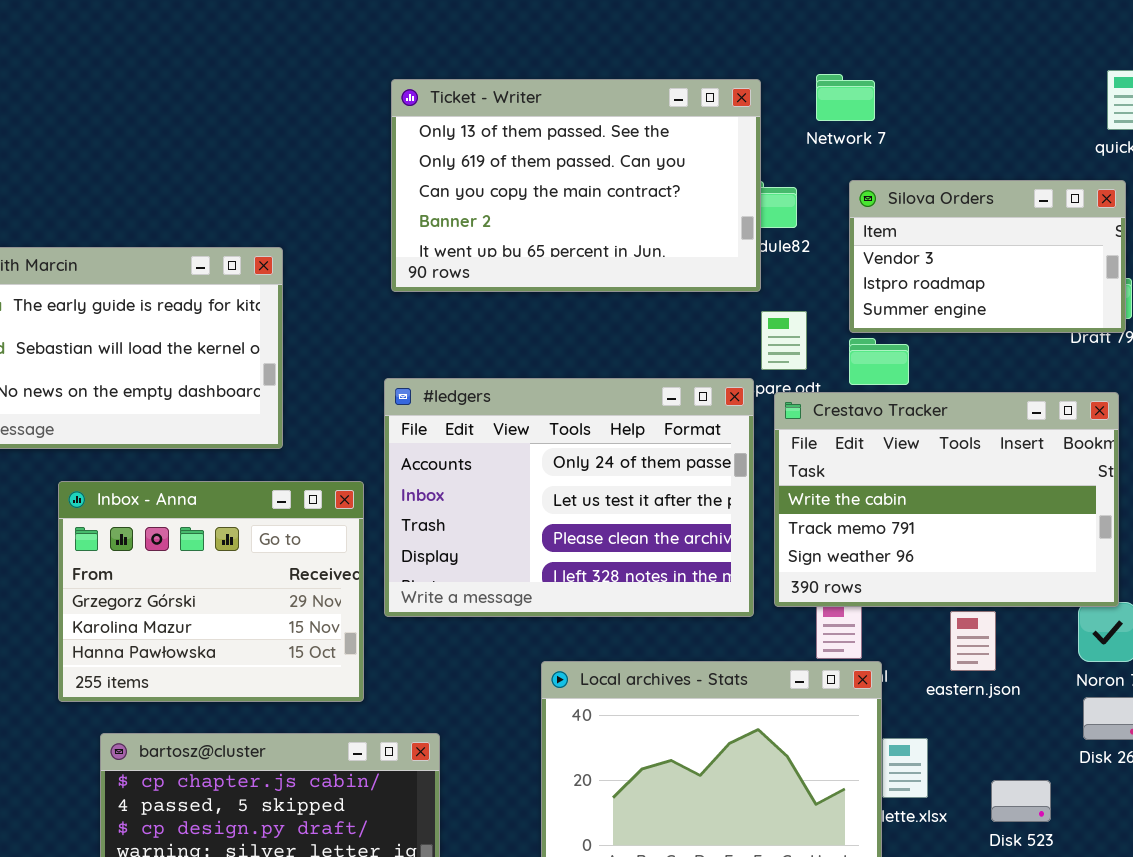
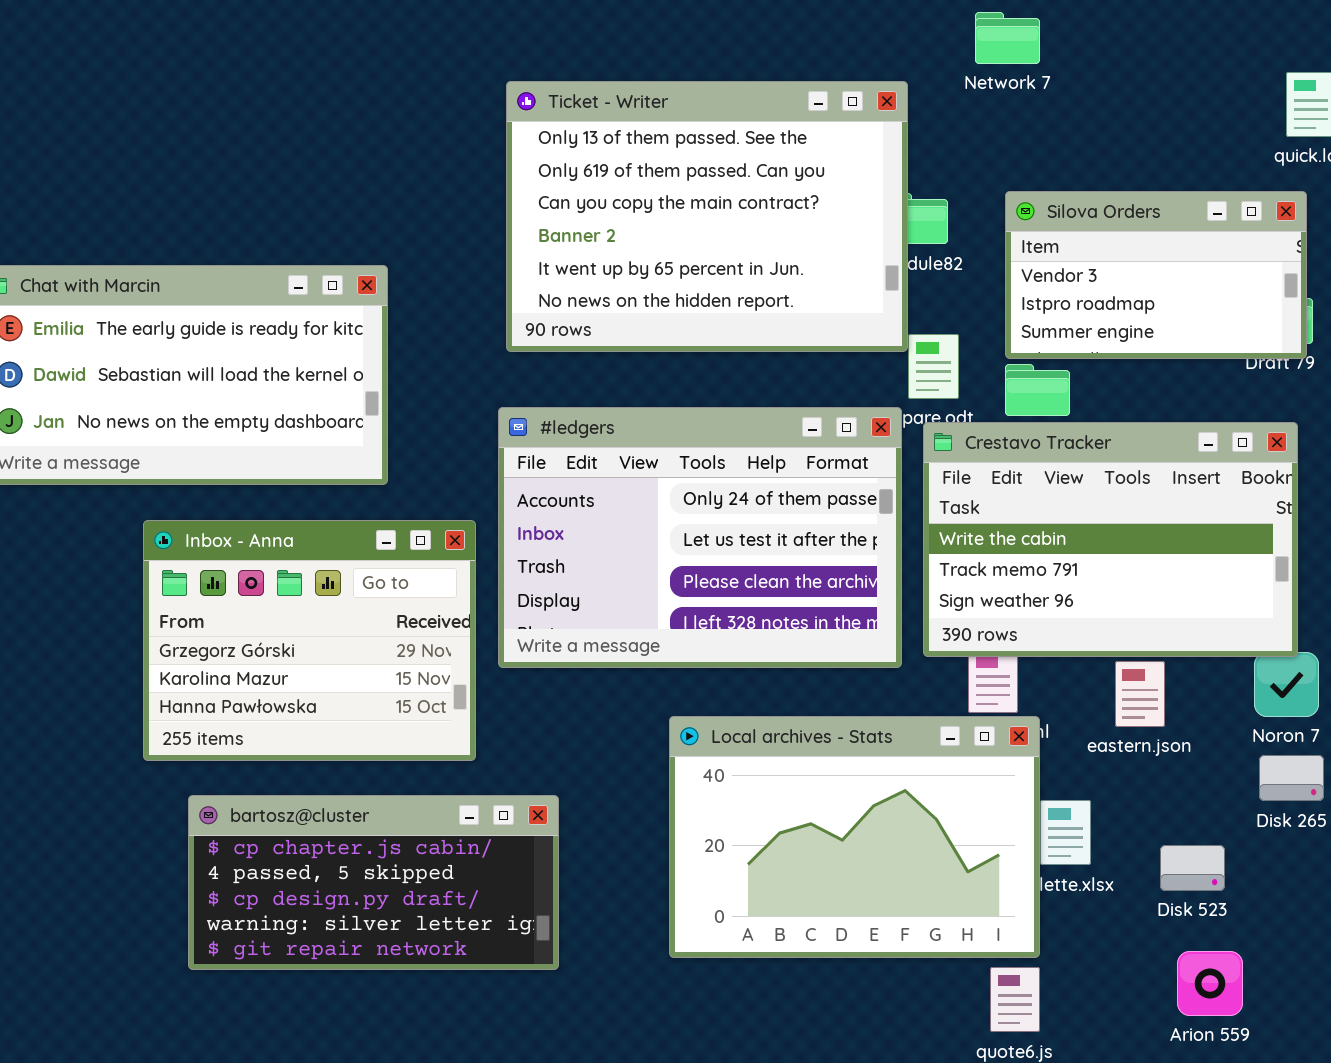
Network 7: [816,74,875,121] -> [975,12,1040,64], moved
Ticket - Writer: [391,79,761,292] -> [506,81,908,352], resized

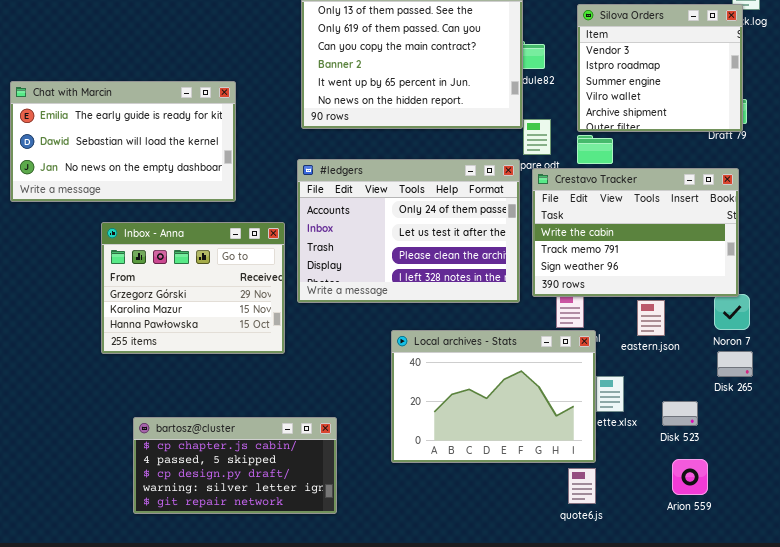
Silova Orders: [1005,191,1307,359] -> [577,4,743,132], resized
bartosz@cluster: [188,795,559,970] -> [133,417,337,514], moved

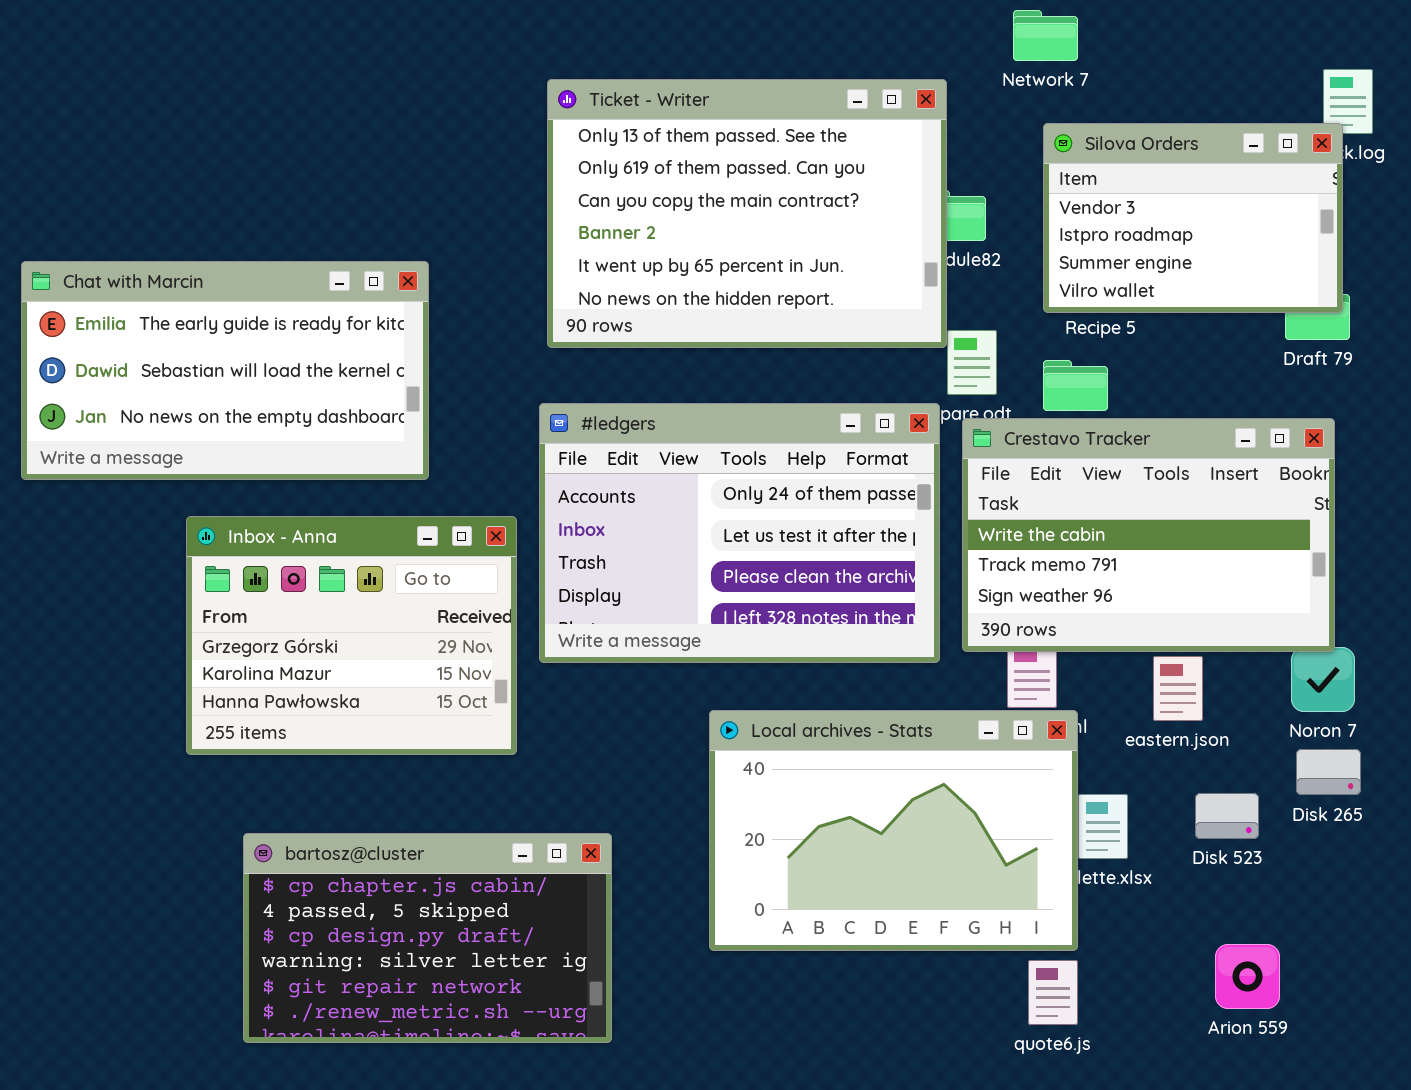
Silova Orders: [577,4,743,132] -> [1043,123,1343,313], resized
Disk 523: [662,401,698,426] -> [1195,793,1259,839], moved
bartosz@cluster: [133,417,337,514] -> [243,833,612,1043], resized

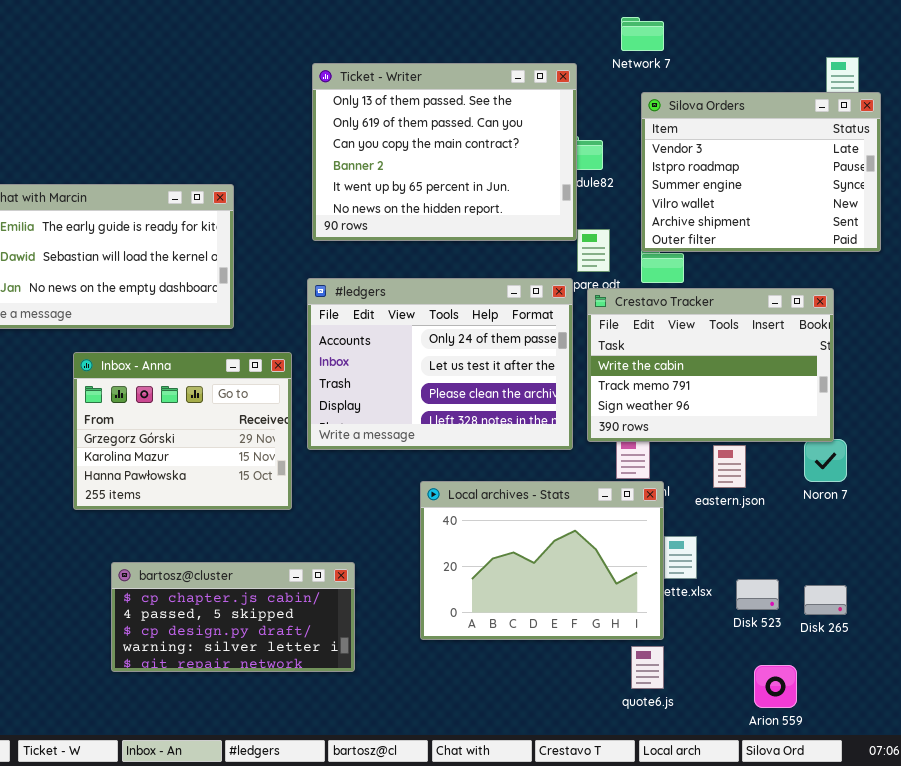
Silova Orders: [1043,123,1343,313] -> [641,92,881,252], resized
Disk 265: [1296,749,1361,795] -> [804,585,847,615], moved
Disk 523: [1195,793,1259,839] -> [736,579,779,610], moved
bartosz@cluster: [243,833,612,1043] -> [111,562,355,672], resized
Arion 559: [1215,944,1280,1009] -> [754,665,797,708], moved

